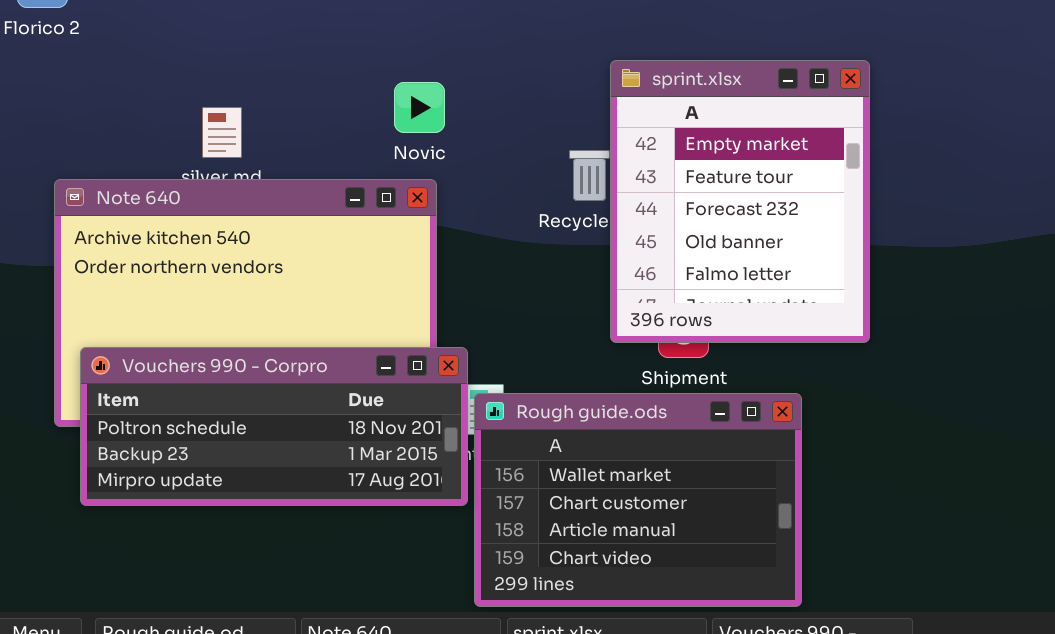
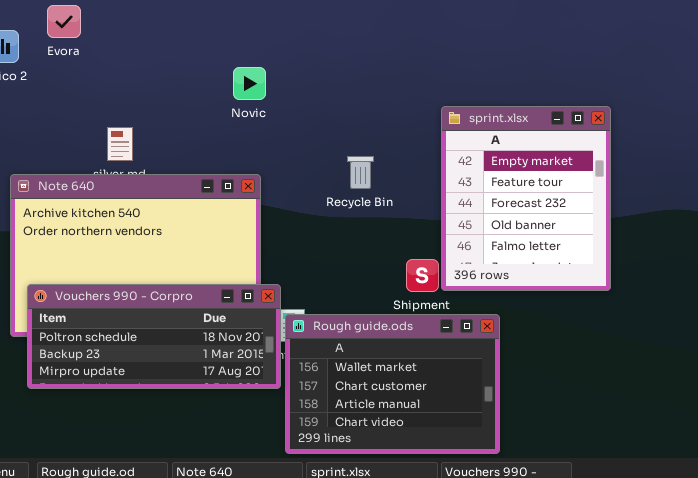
sprint.xlsx: [610,60,870,343] -> [441,106,611,291], moved
Novic: [394,82,445,133] -> [233,67,266,100], moved

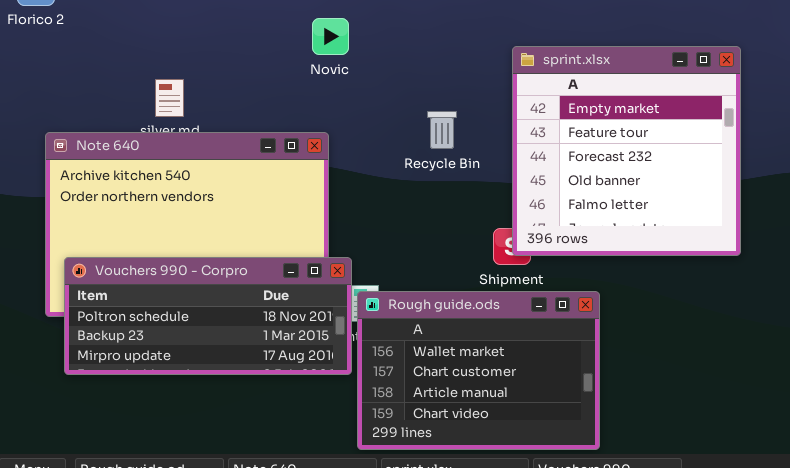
Novic: [233,67,266,100] -> [312,18,349,55], moved
sprint.xlsx: [441,106,611,291] -> [512,46,741,256], moved, resized

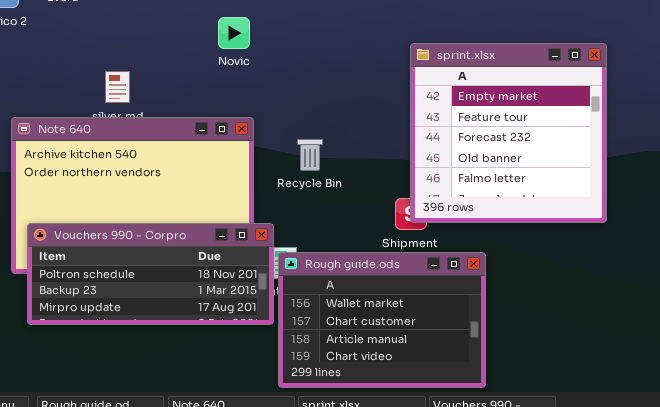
Novic: [312,18,349,55] -> [218,17,250,49], moved
Recycle Bin: [427,111,457,149] -> [297,139,323,171], moved

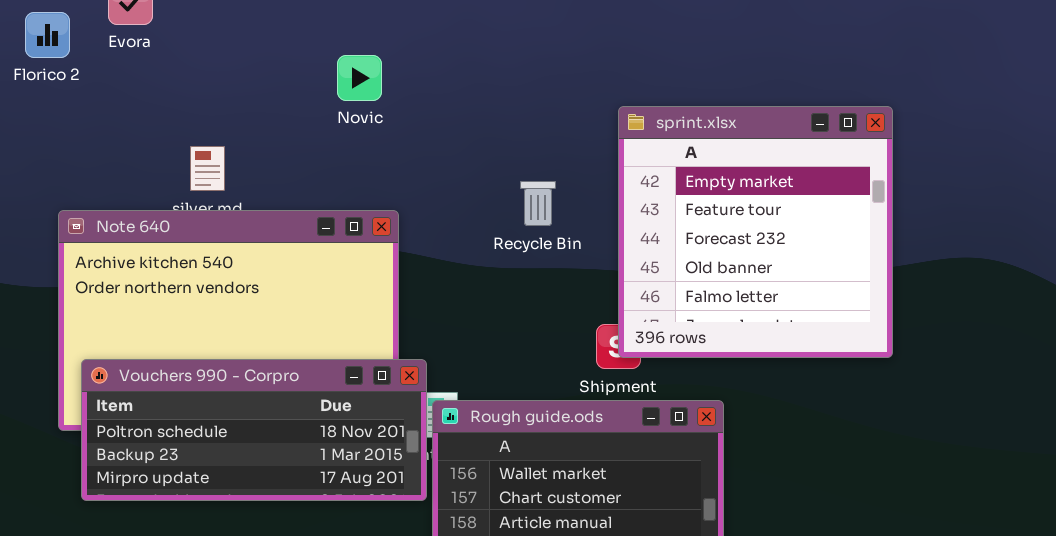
Novic: [218,17,250,49] -> [337,55,382,101], moved
Recycle Bin: [297,139,323,171] -> [520,181,556,226], moved

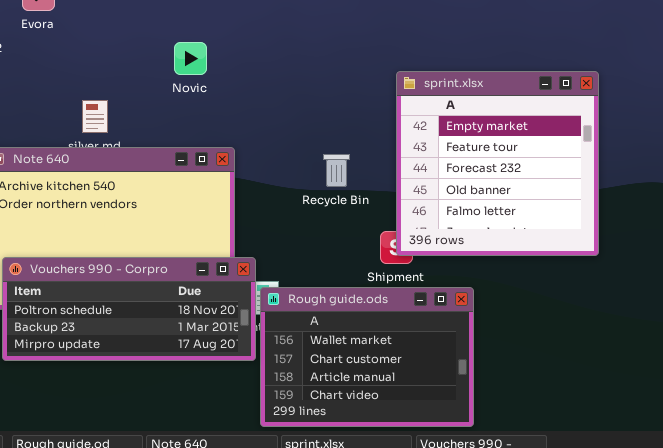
Novic: [337,55,382,101] -> [174,42,207,75], moved
Recycle Bin: [520,181,556,226] -> [323,154,350,187], moved

